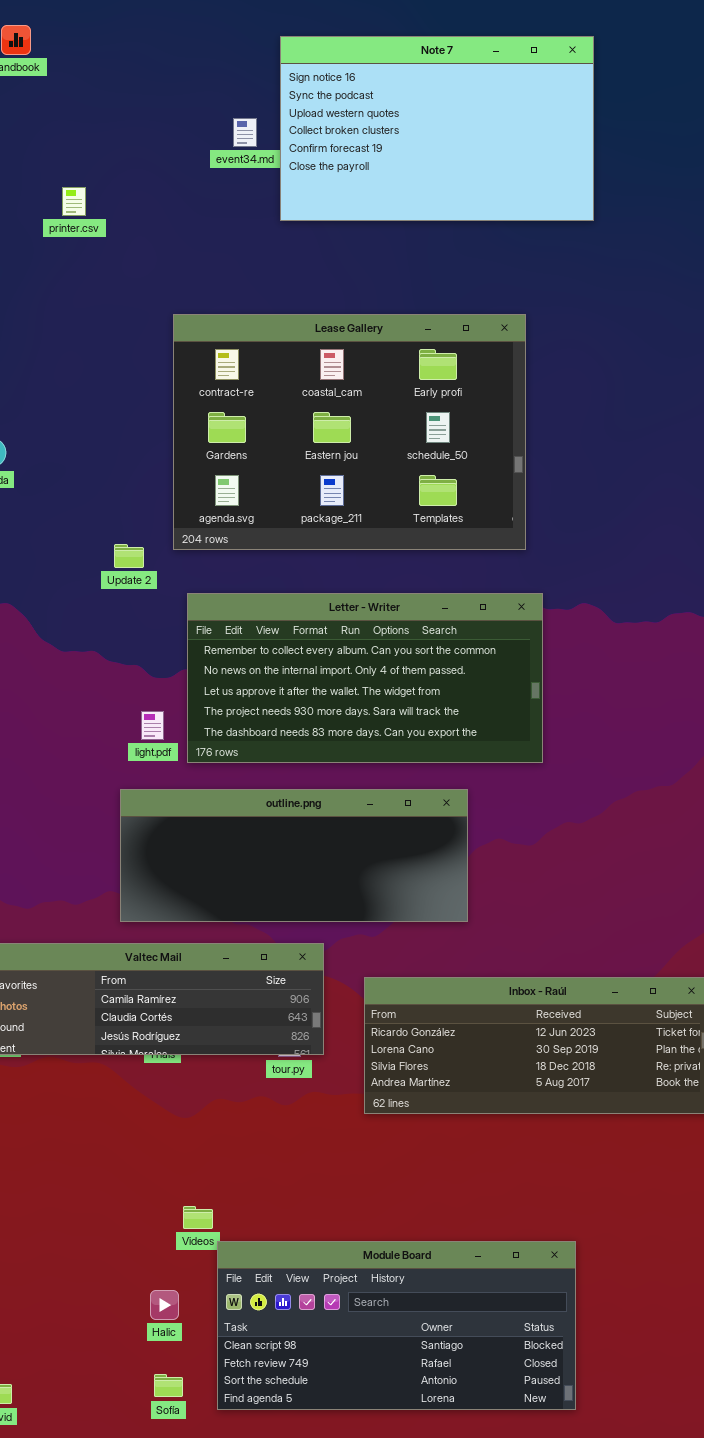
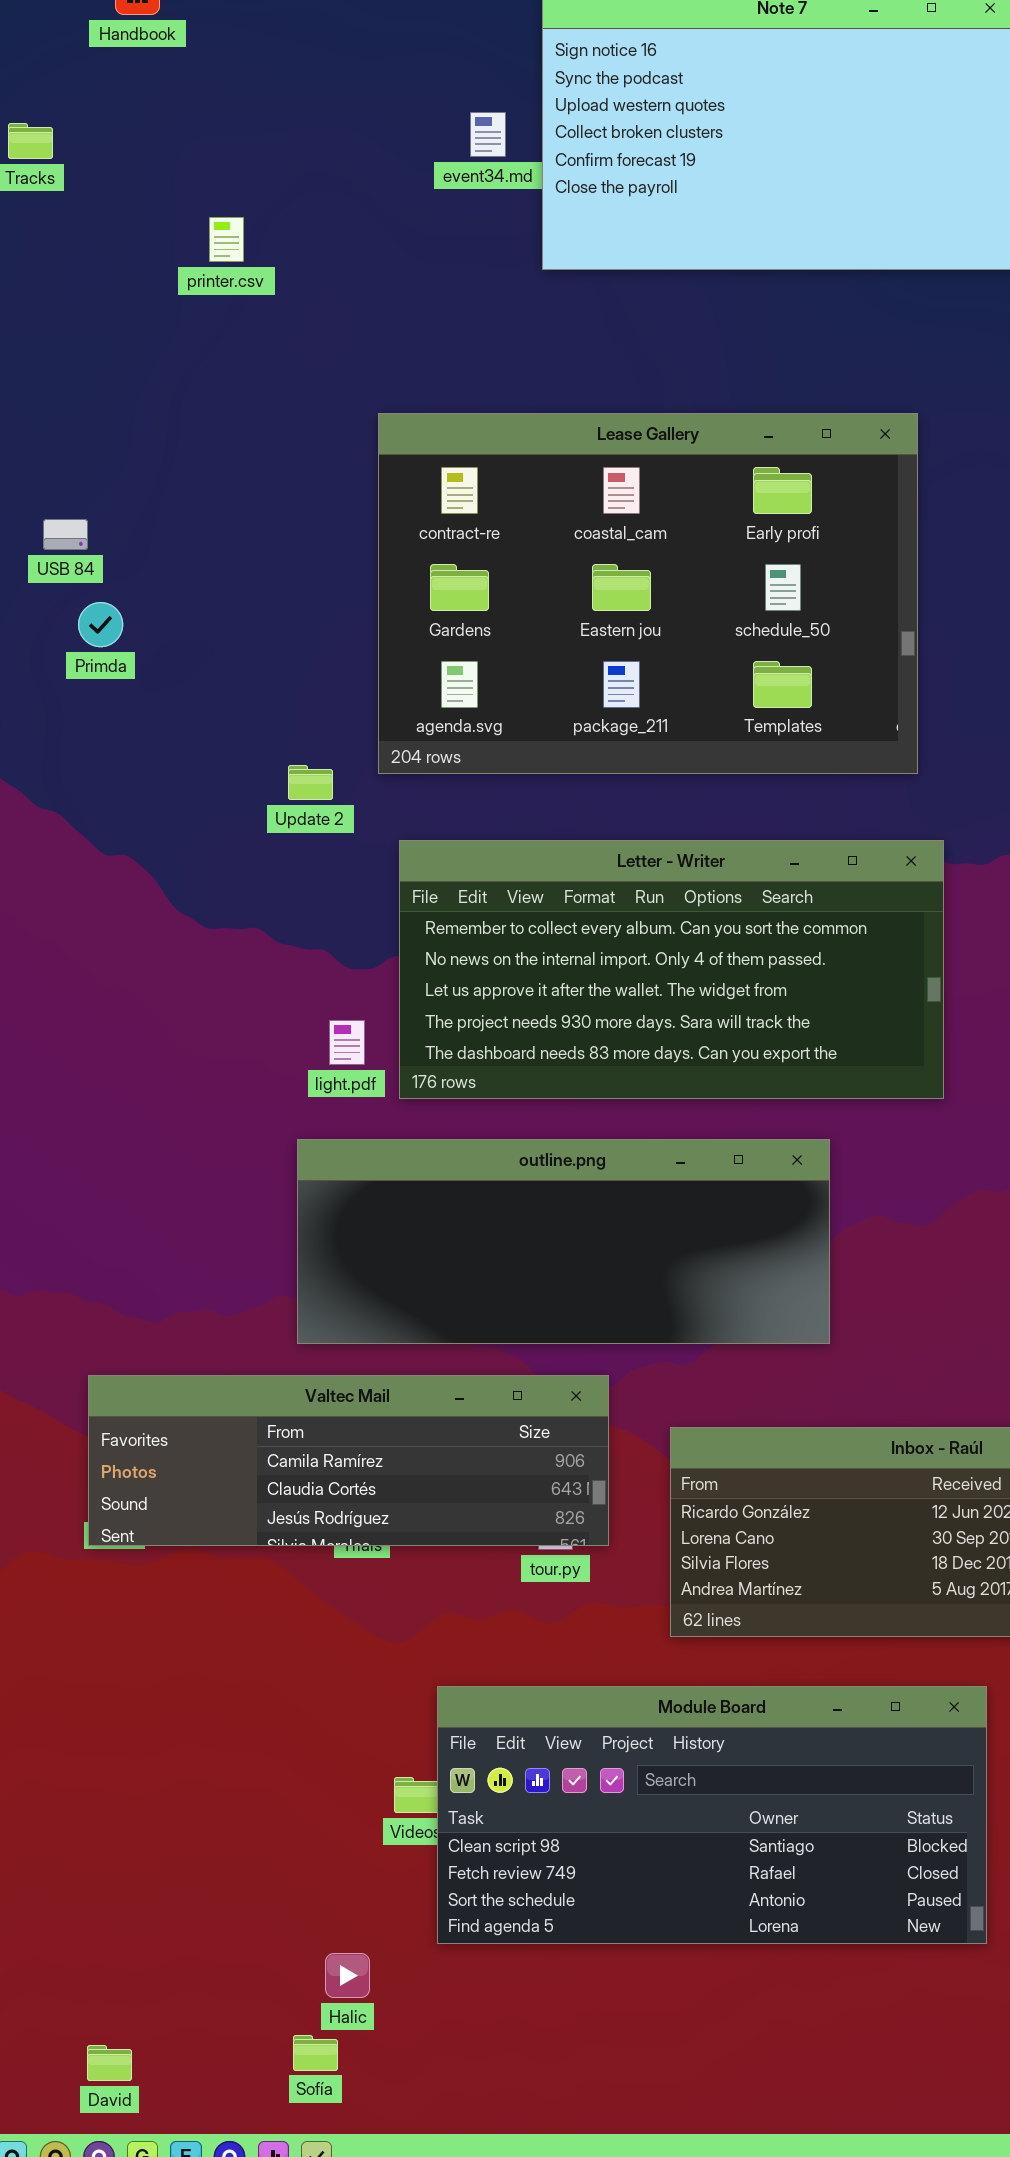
Module Board: [217,1241,576,1410] -> [437,1686,987,1944], moved
Halic: [150,1290,179,1320] -> [325,1953,370,1998], moved
Sofía: [154,1374,183,1397] -> [293,2035,338,2071], moved

